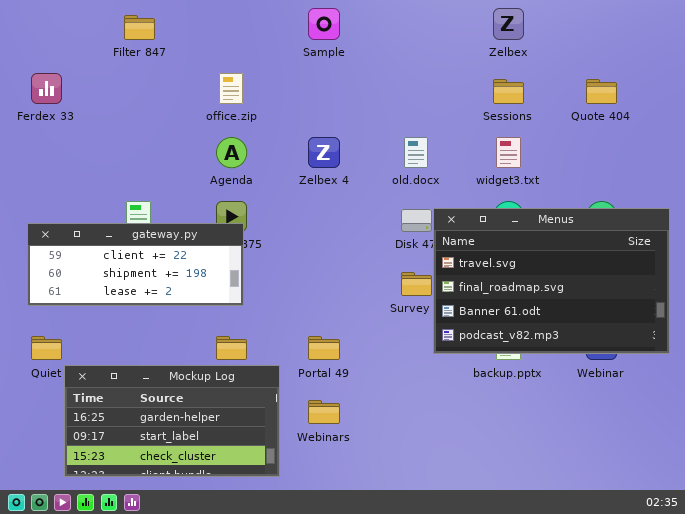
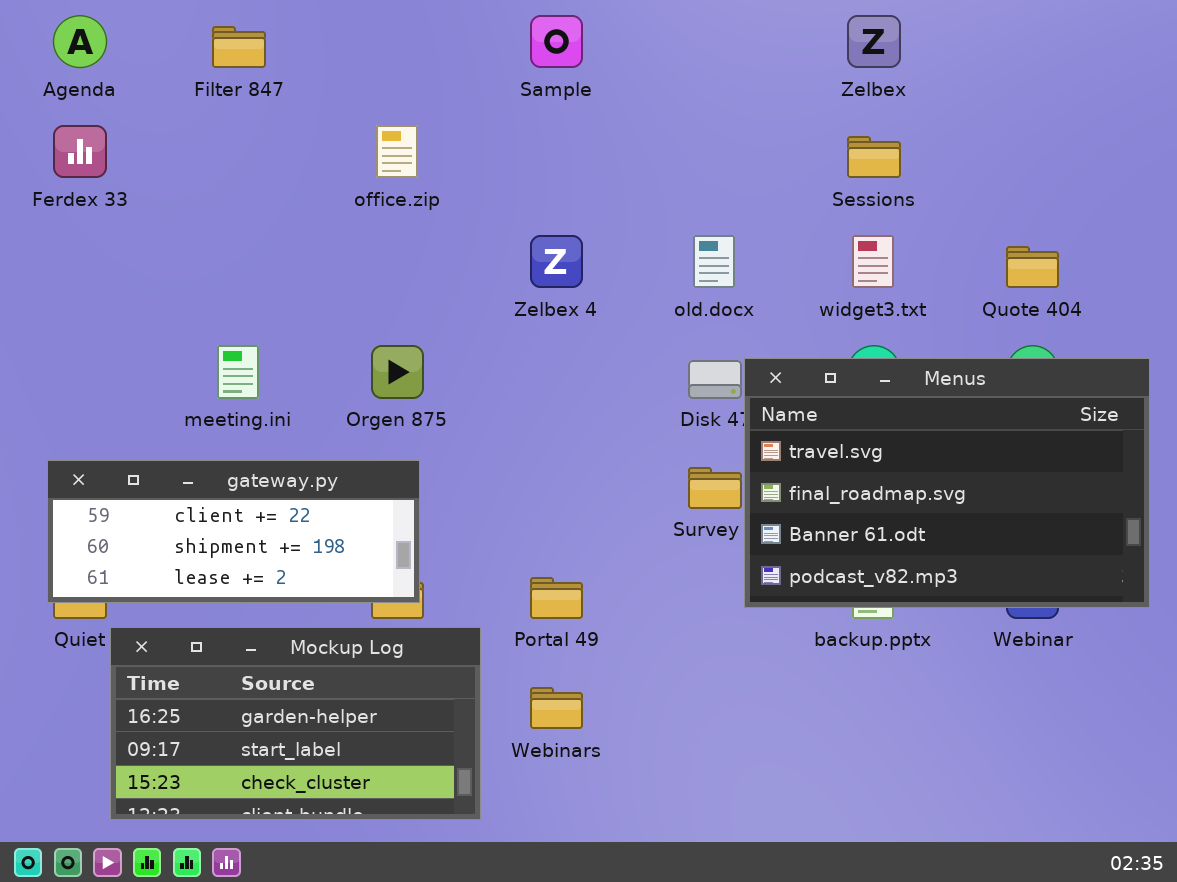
Quote 404: [586,79,617,104] -> [1006,246,1059,288], moved
Agenda: [216,137,247,168] -> [53,15,107,68], moved
gateway.py: [27,223,244,306] -> [47,460,420,603], moved

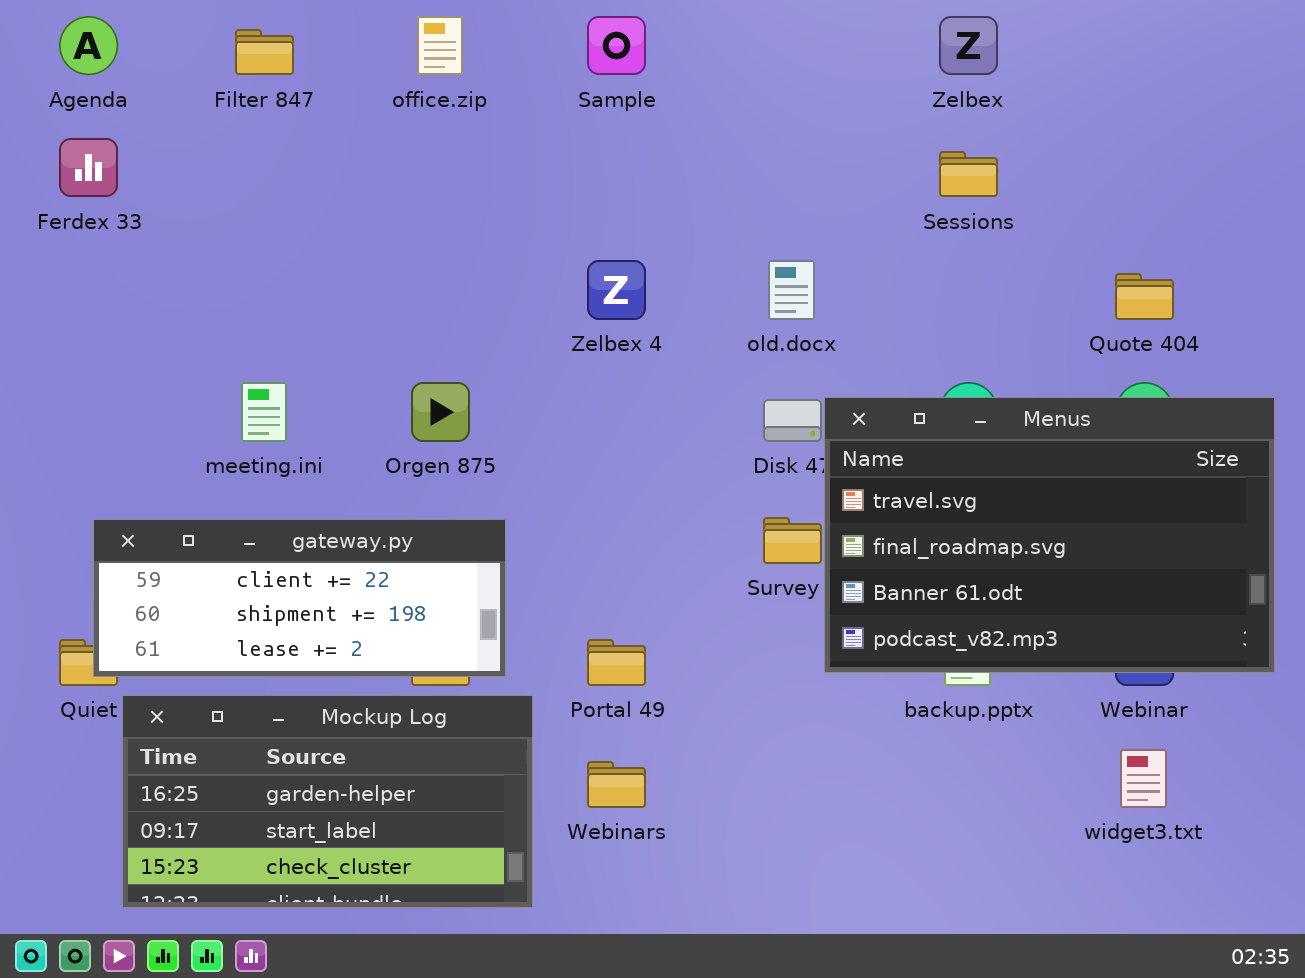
office.zip: [376,125,418,178] -> [417,16,463,75], moved
widget3.txt: [852,235,894,288] -> [1120,749,1167,808], moved
gateway.py: [47,460,420,603] -> [93,519,506,677], moved

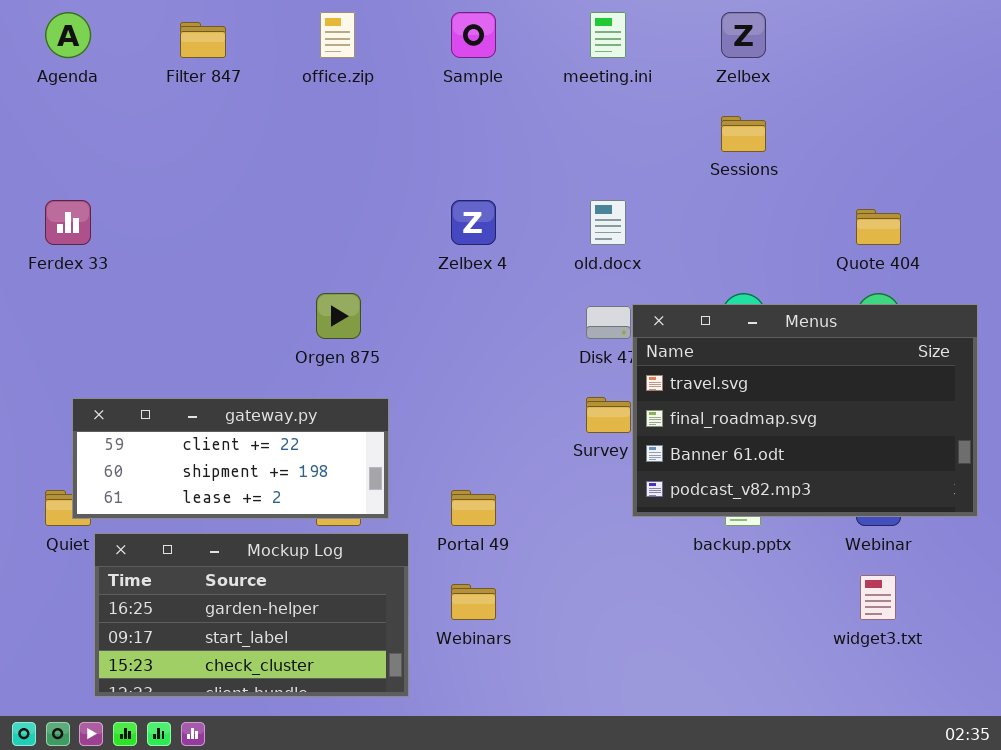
Ferdex 33: [59,138,118,197] -> [45,200,91,245], moved
meeting.ini: [241,382,287,442] -> [590,12,626,58], moved

